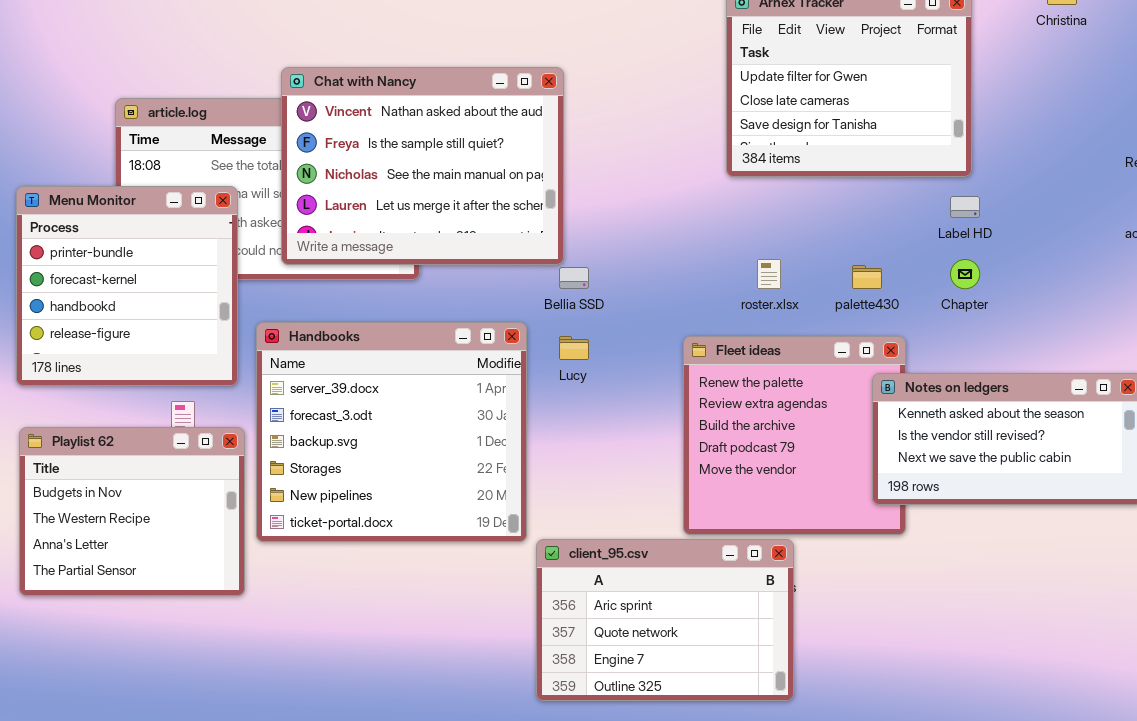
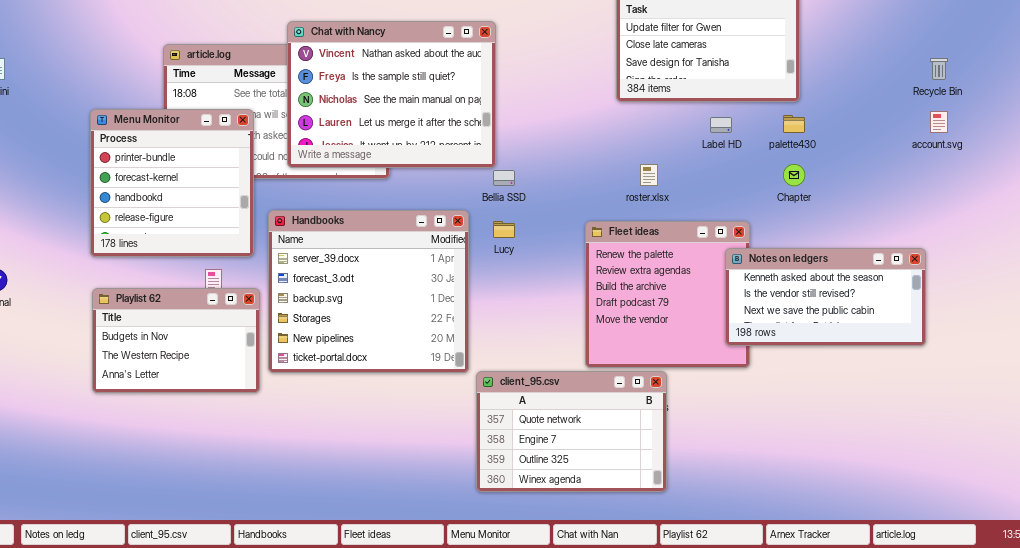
Label HD: [950,196,980,218] -> [710,117,732,133], moved
palette430: [852,265,882,289] -> [783,115,805,133], moved
Playlist 62: [19,427,245,596] -> [92,288,260,393], resized
client_95.csv: [536,539,794,701] -> [476,371,667,492], scrolled down 1 row

